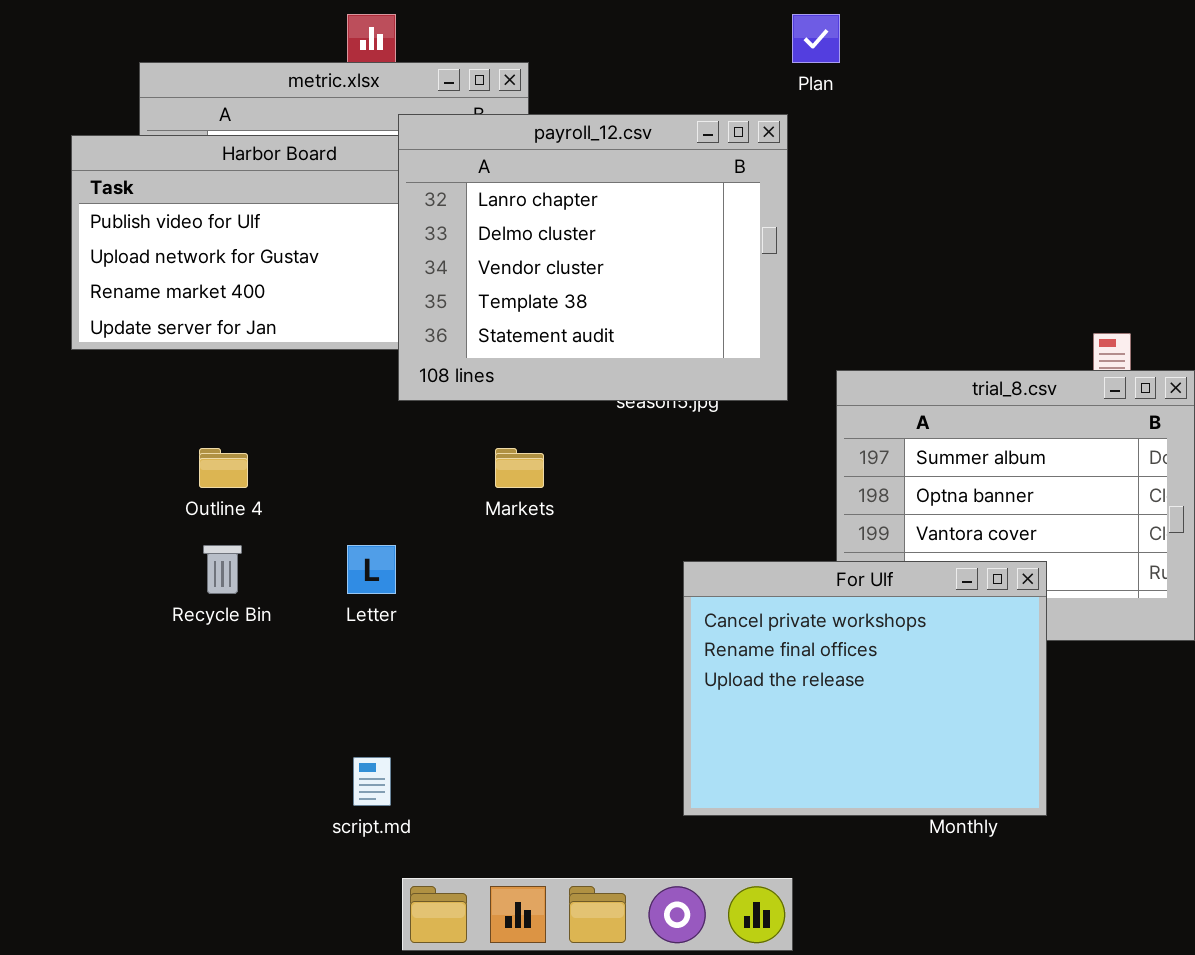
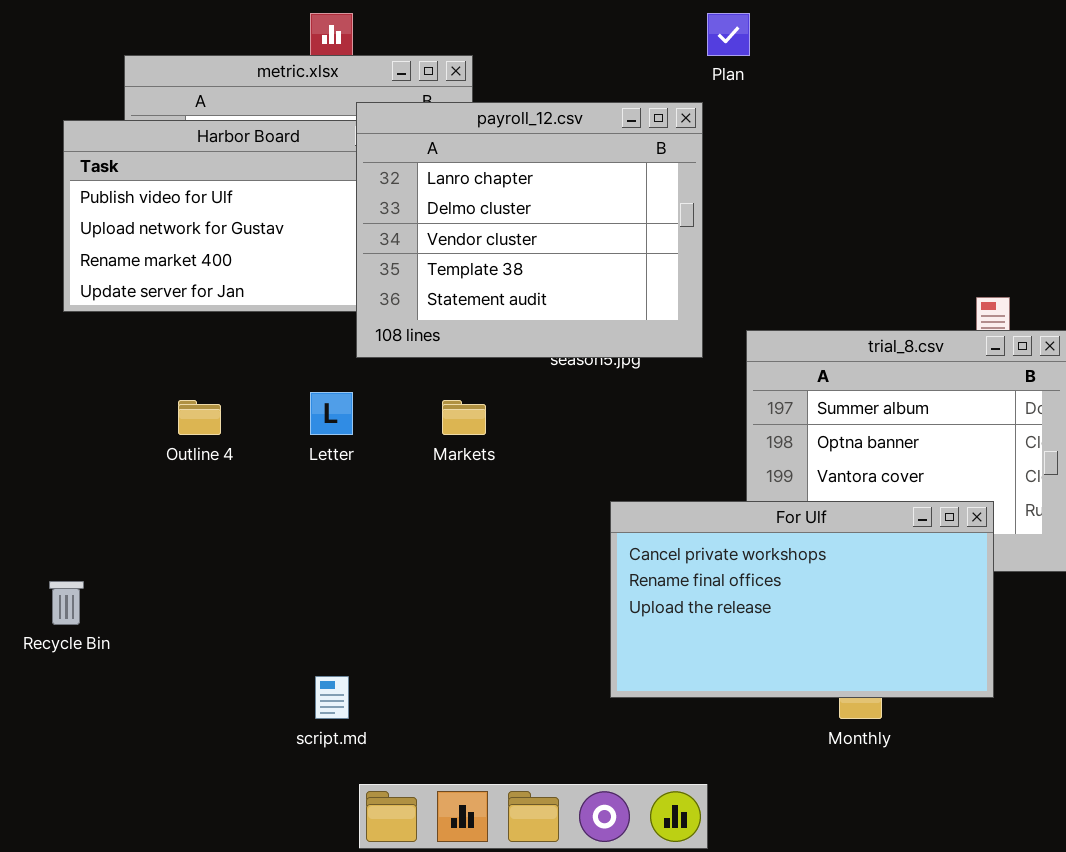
Recycle Bin: [203,545,242,594] -> [49,581,84,625], moved
Letter: [347,545,396,594] -> [310,392,353,435], moved
For Ulf: [683,561,1047,816] -> [610,501,994,698], resized

